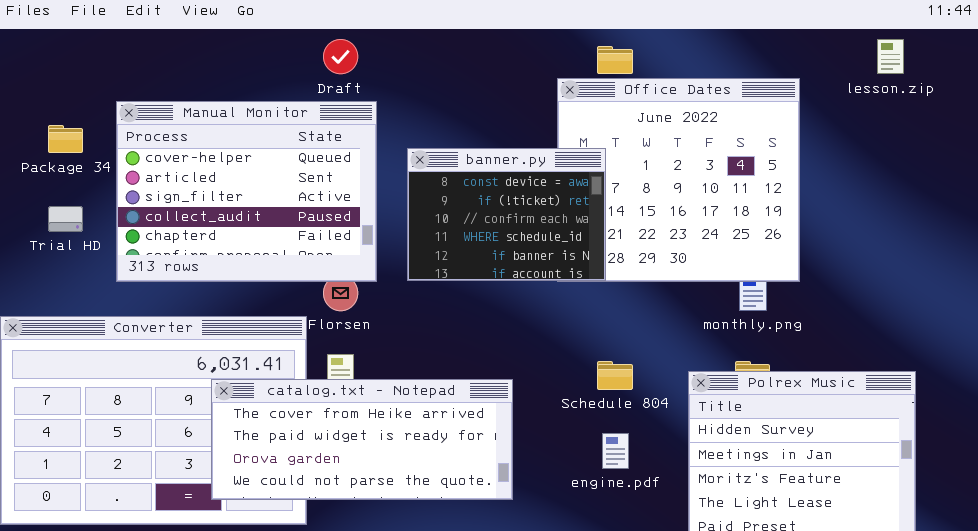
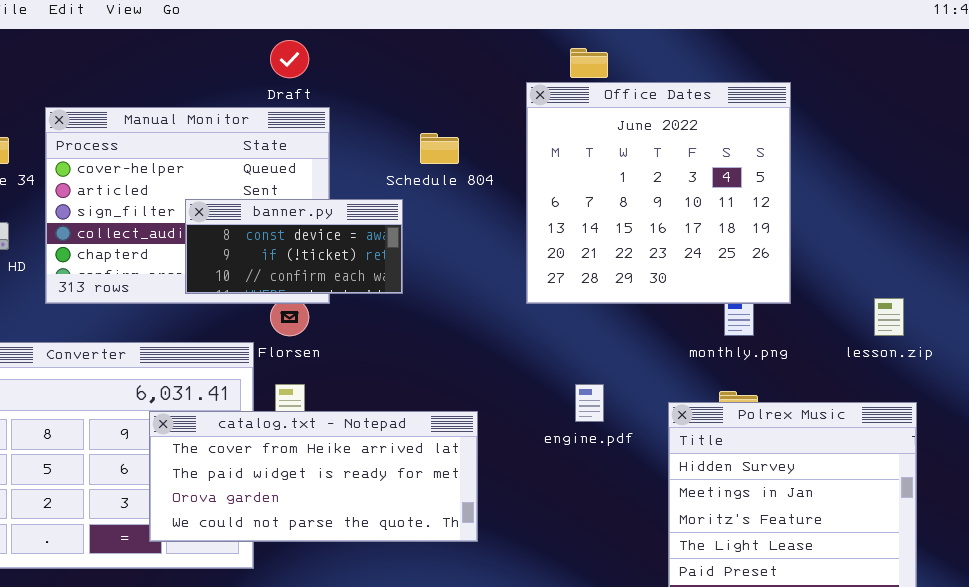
lesson.zip: [877,39,904,74] -> [874,298,904,336], moved
banner.py: [407,148,606,281] -> [185,199,403,294], moved, resized
Schedule 804: [597,361,633,390] -> [420,133,459,164], moved
engine.pdf: [602,433,629,469] -> [575,384,604,422], moved

